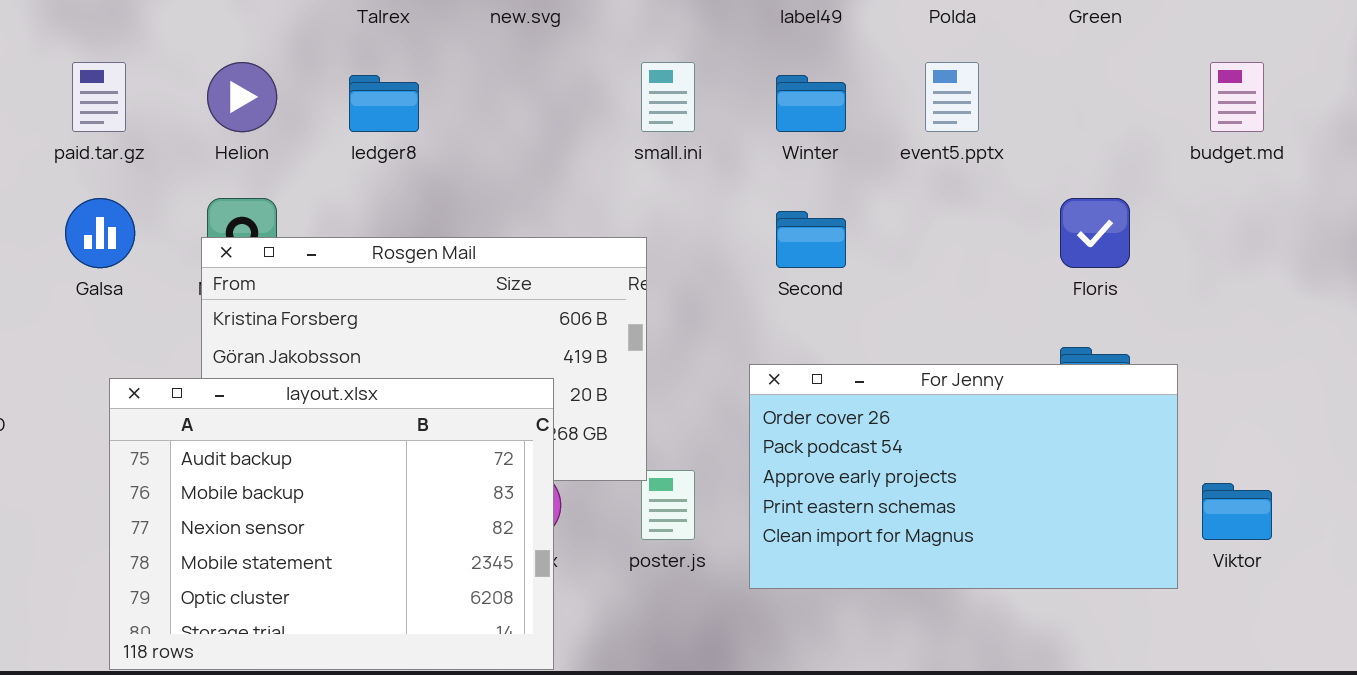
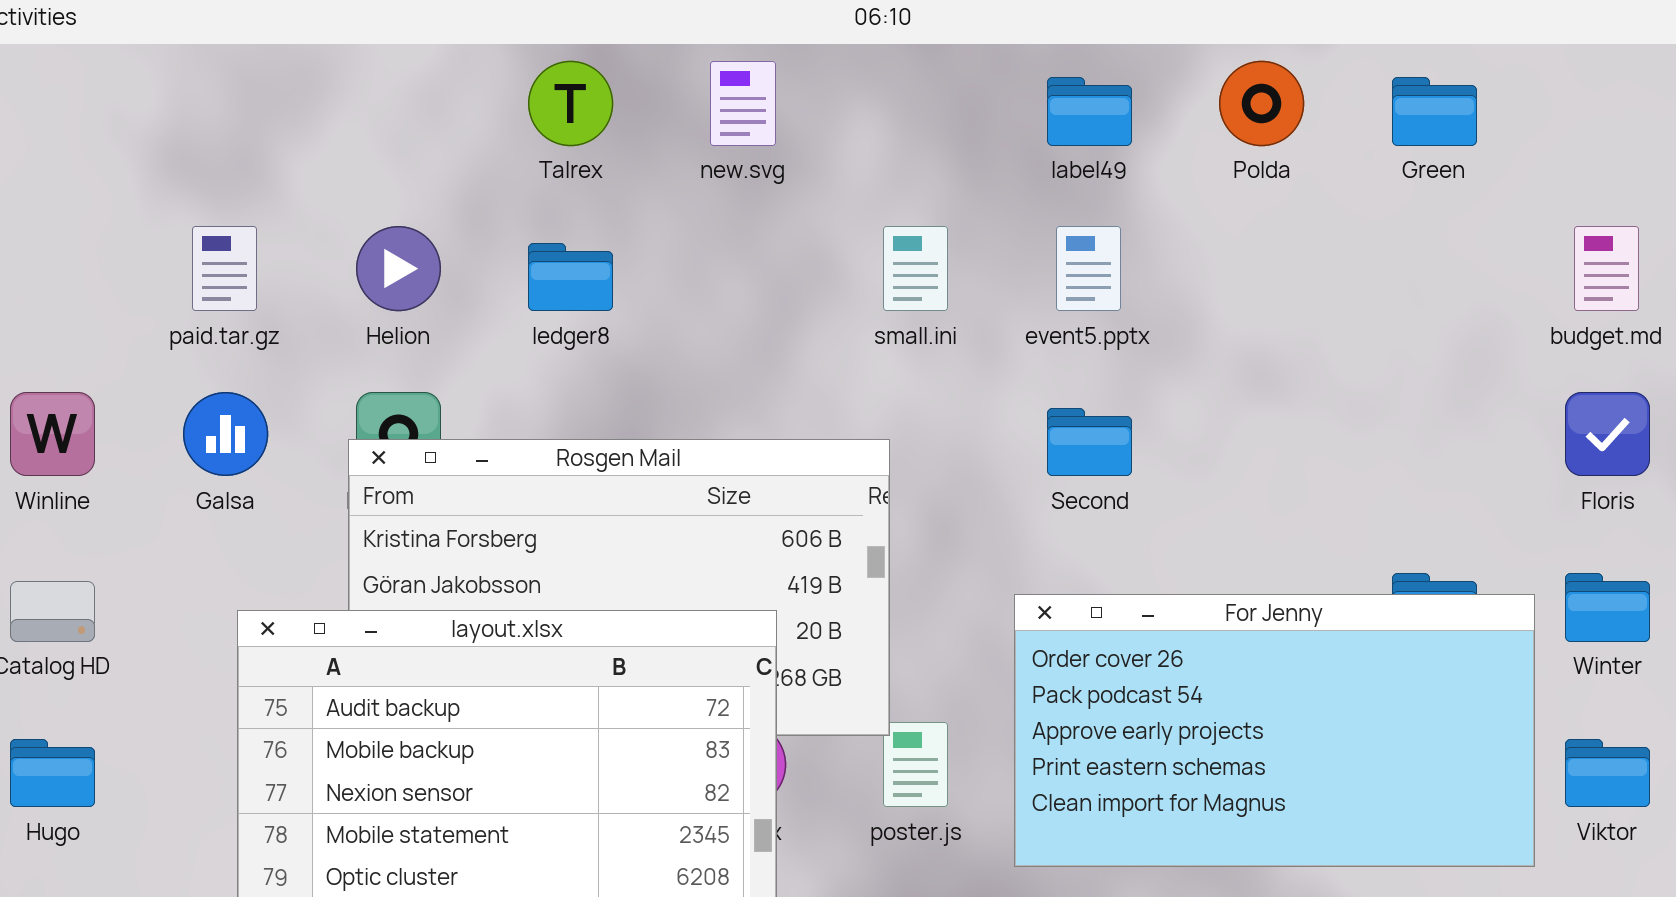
event5.pptx: [925,62,979,132] -> [1056,226,1121,311], moved
Winter: [776,75,846,132] -> [1565,573,1650,642], moved
Floris: [1060,198,1130,268] -> [1565,392,1650,476], moved

